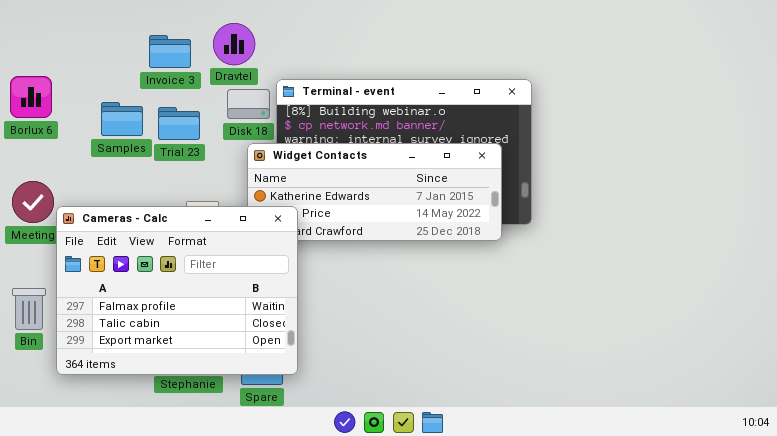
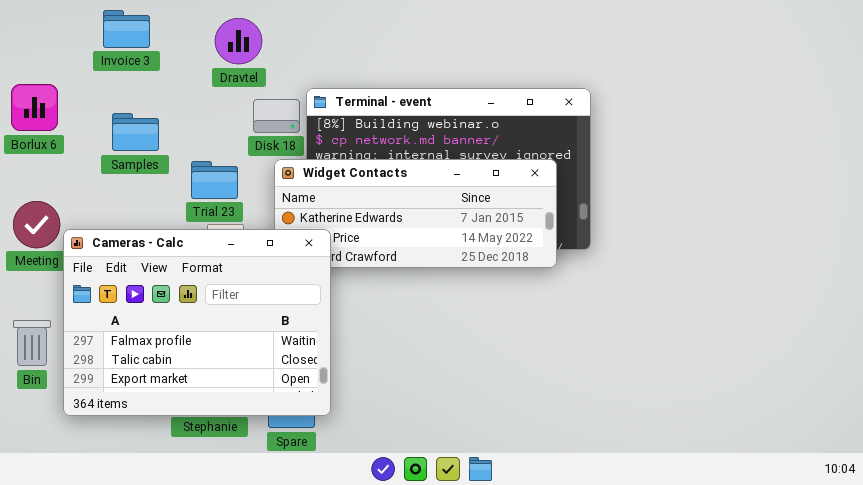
Dravtel: [213,23,255,65] -> [215,18,262,64], moved
Invoice 3: [149,35,191,68] -> [103,10,150,48], moved
Trial 23: [158,107,200,140] -> [191,161,238,199], moved

